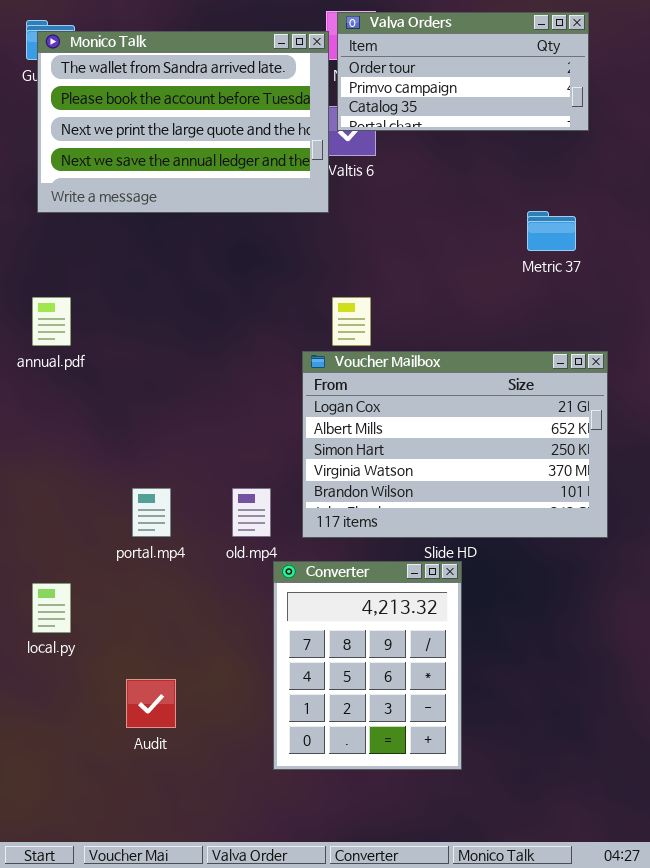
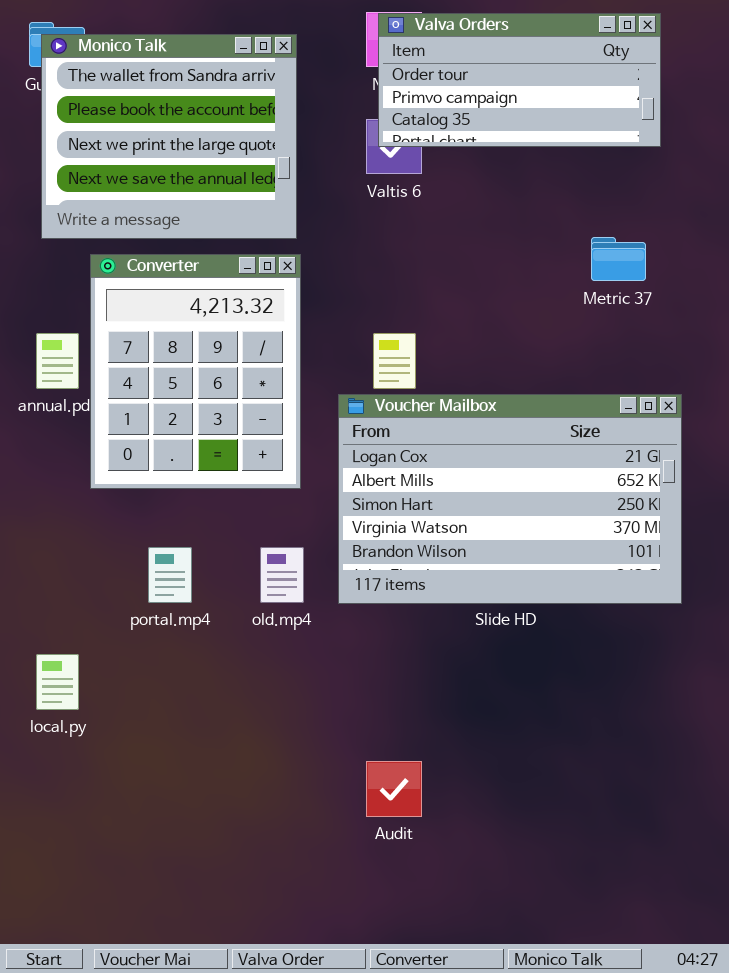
Monico Talk: [37,31,329,213] -> [41,34,297,239], resized
Converter: [273,561,462,770] -> [90,254,301,489], moved
Audit: [126,679,176,728] -> [366,761,422,817], moved

